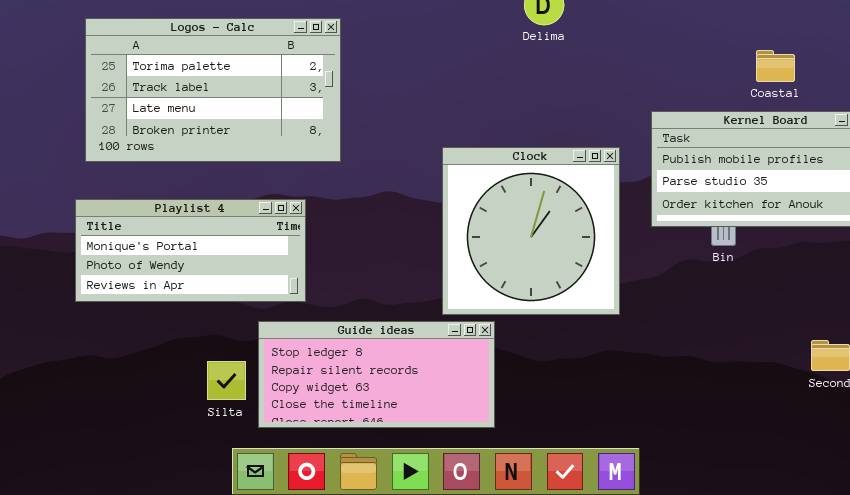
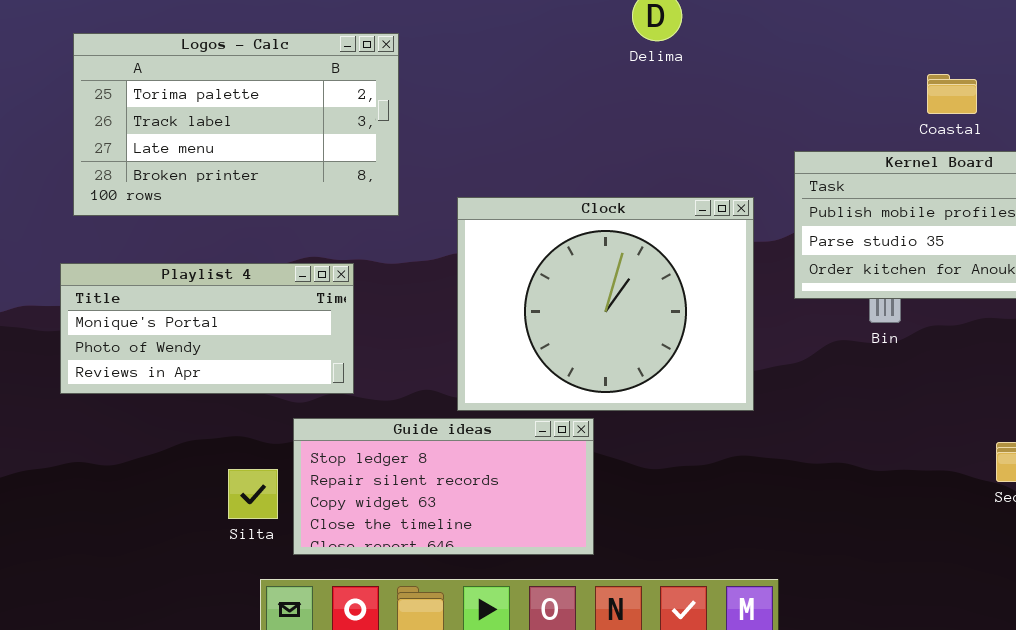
Clock: [442,147,620,315] -> [457,197,754,411], resized

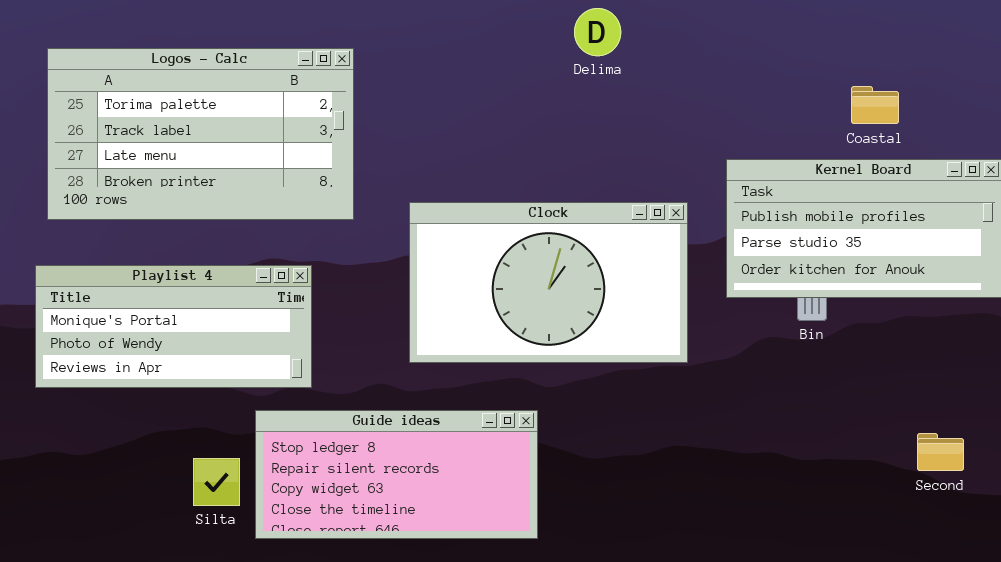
Clock: [457,197,754,411] -> [409,202,688,363], resized

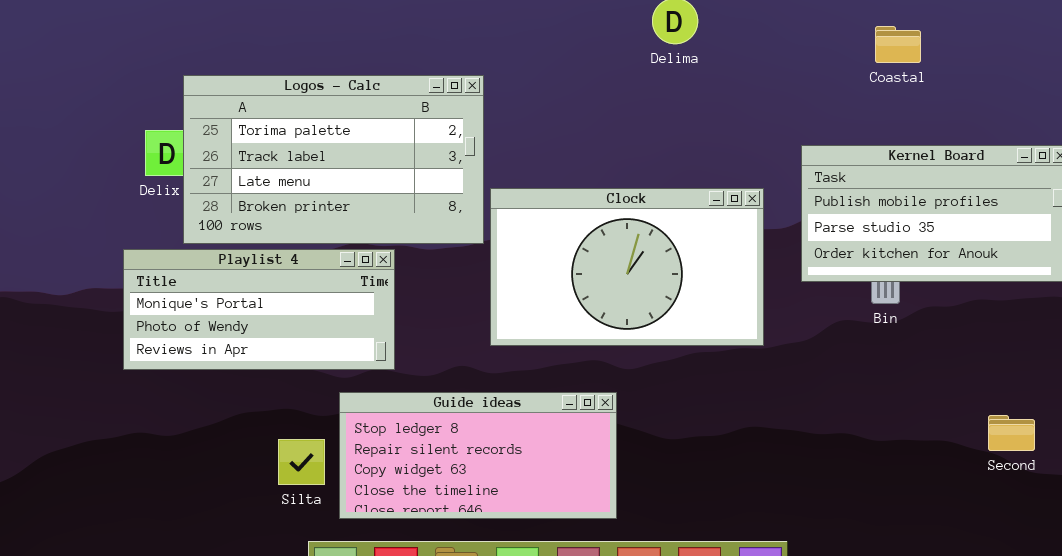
Logos - Calc: [47,48,354,220] -> [183,75,484,244], moved
Coastal: [851,86,899,124] -> [875,26,921,63], moved

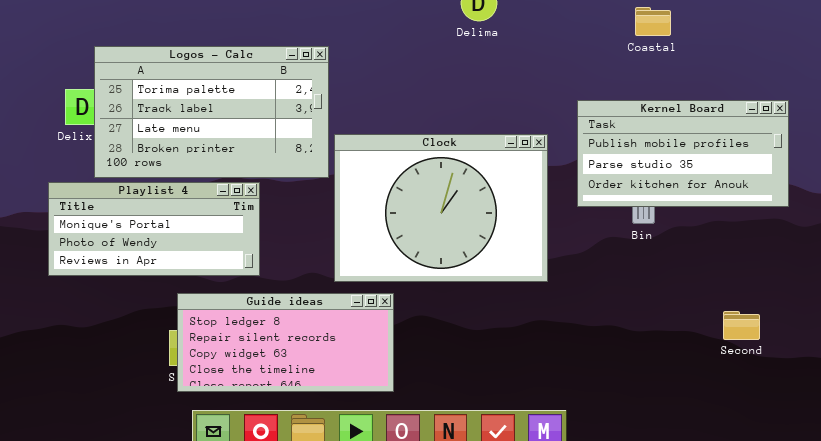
Clock: [490,188,764,346] -> [334,134,548,282], resized
Guide ideas: [339,392,617,519] -> [177,293,394,392], moved

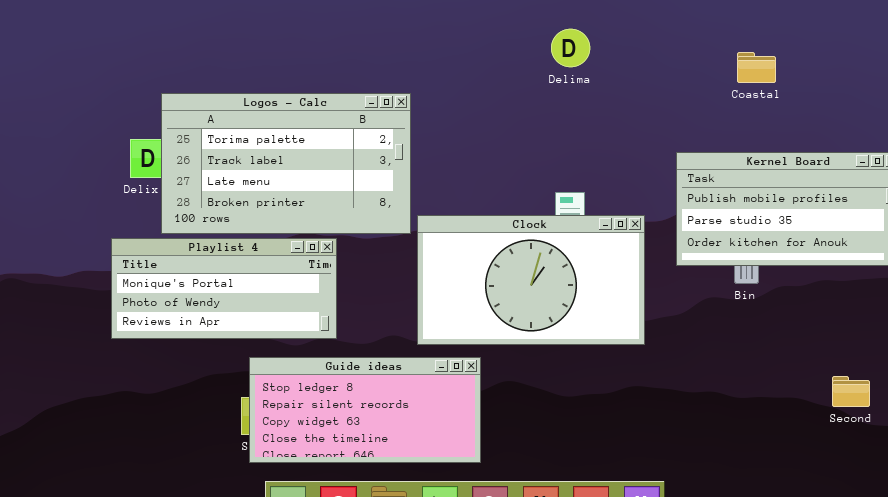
Clock: [334,134,548,282] -> [417,215,645,345], resized

